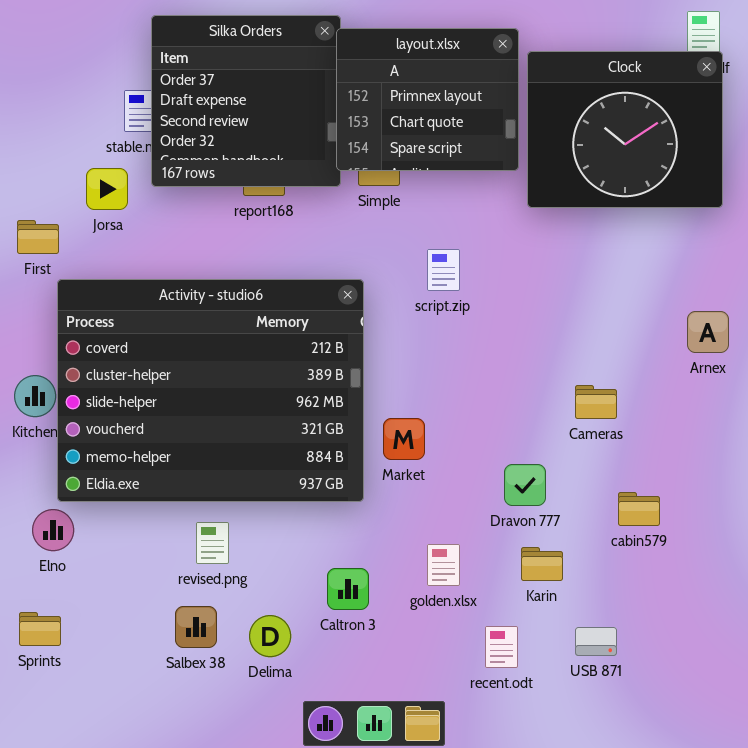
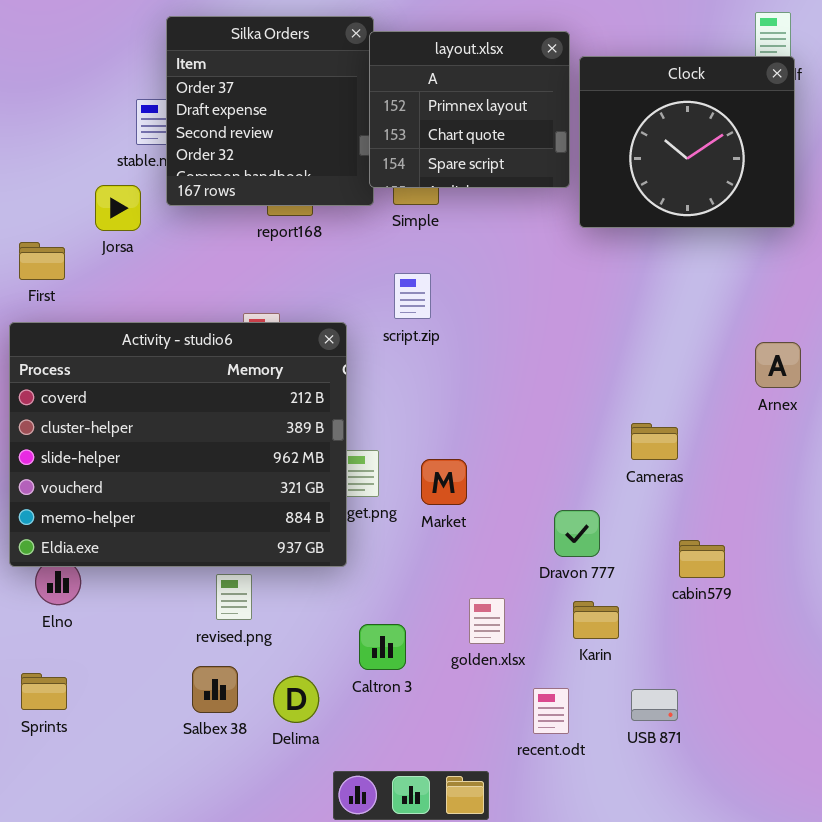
script.zip: [427,249,460,291] -> [394,273,431,319], moved
Activity - studio6: [57,279,364,502] -> [9,322,347,567], moved

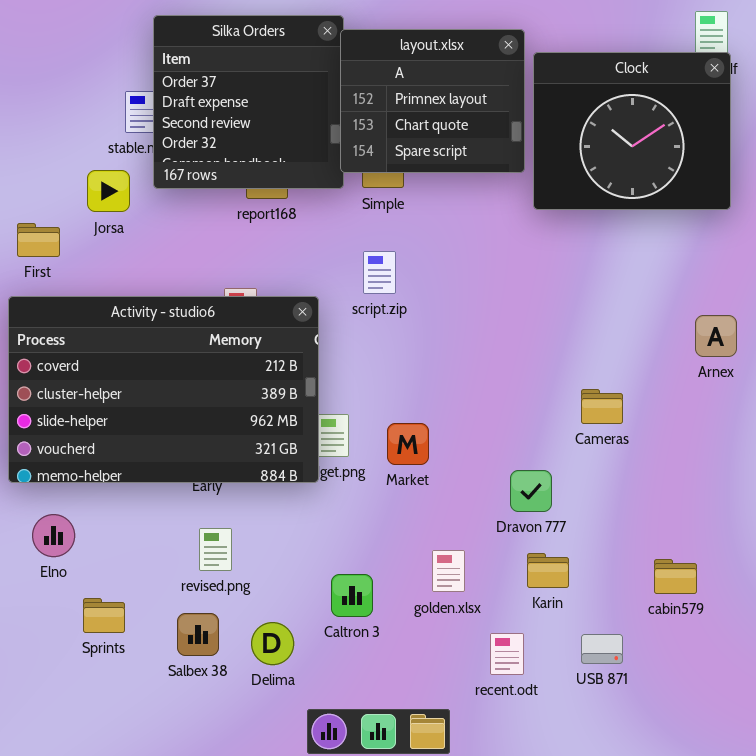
Activity - studio6: [9,322,347,567] -> [8,296,319,483], resized
cabin579: [679,540,725,578] -> [654,559,697,594], moved
Sprints: [21,673,67,710] -> [83,598,125,633], moved

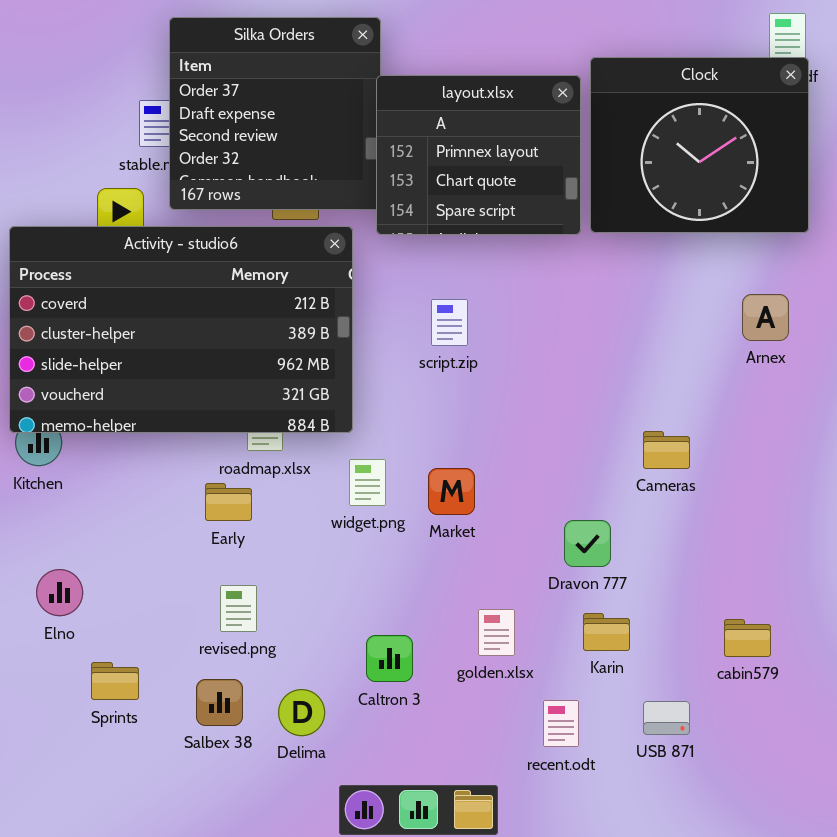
layout.xlsx: [340,29,525,173] -> [376,75,581,235], moved
script.zip: [363,251,396,294] -> [431,299,468,346], moved
Activity - studio6: [8,296,319,483] -> [9,226,353,433], moved
Arnex: [695,315,737,357] -> [742,294,789,341], moved

